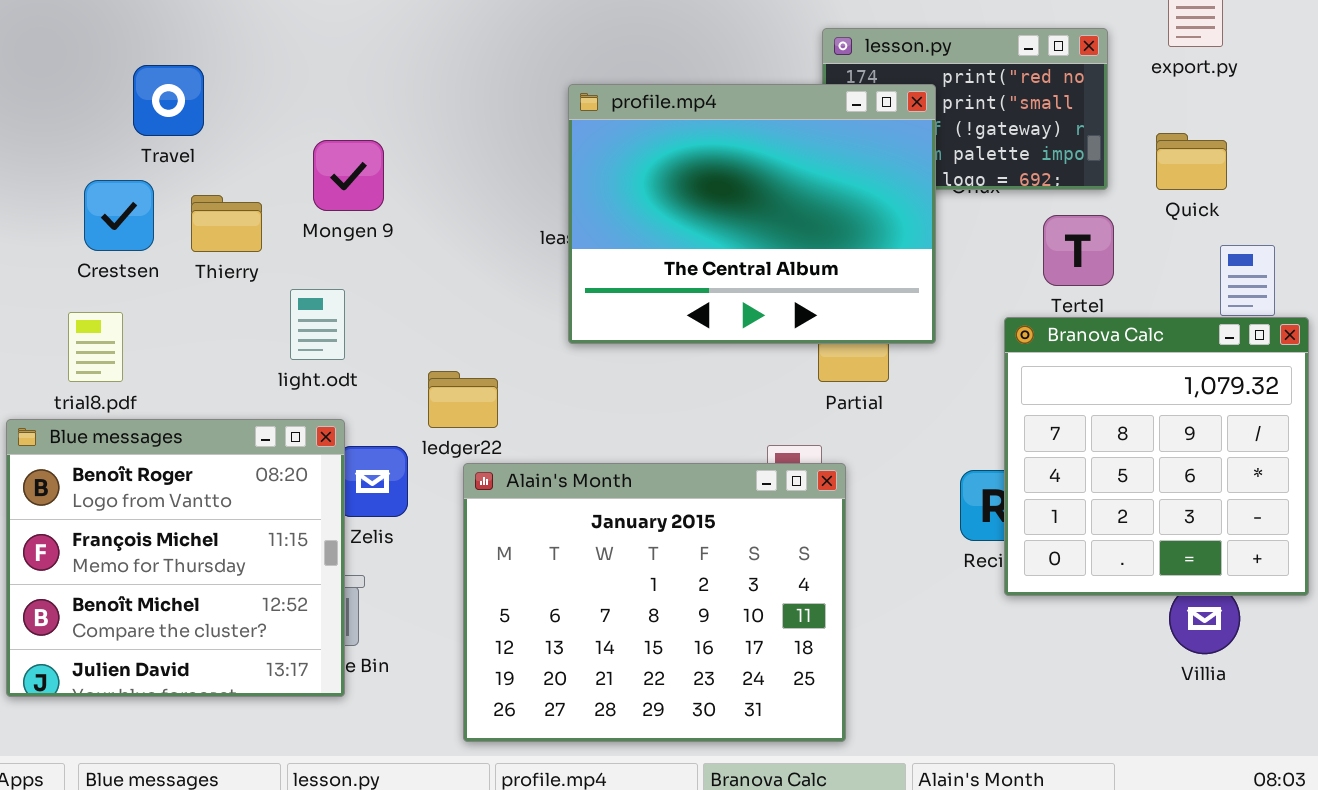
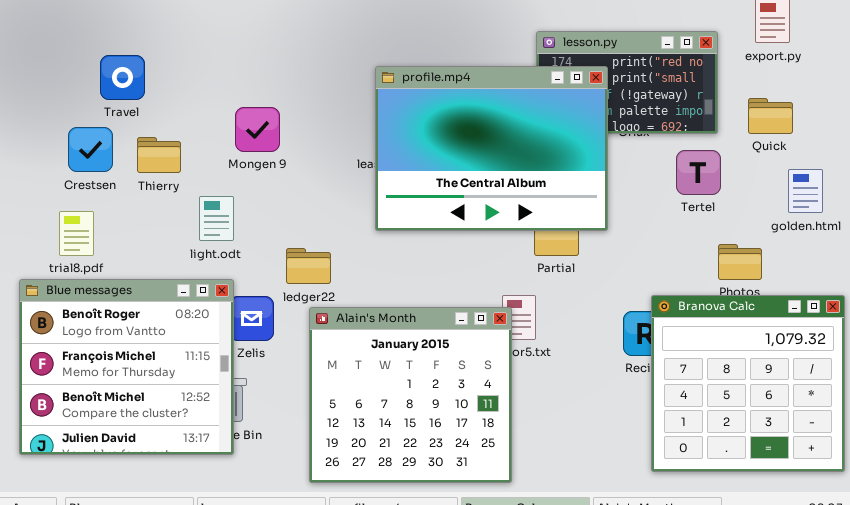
Mongen 9: [313,140,384,211] -> [235,107,280,152], moved
Branova Calc: [1004,317,1309,596] -> [651,295,845,472], moved
Alain's Month: [463,463,846,742] -> [309,307,512,483], resized

